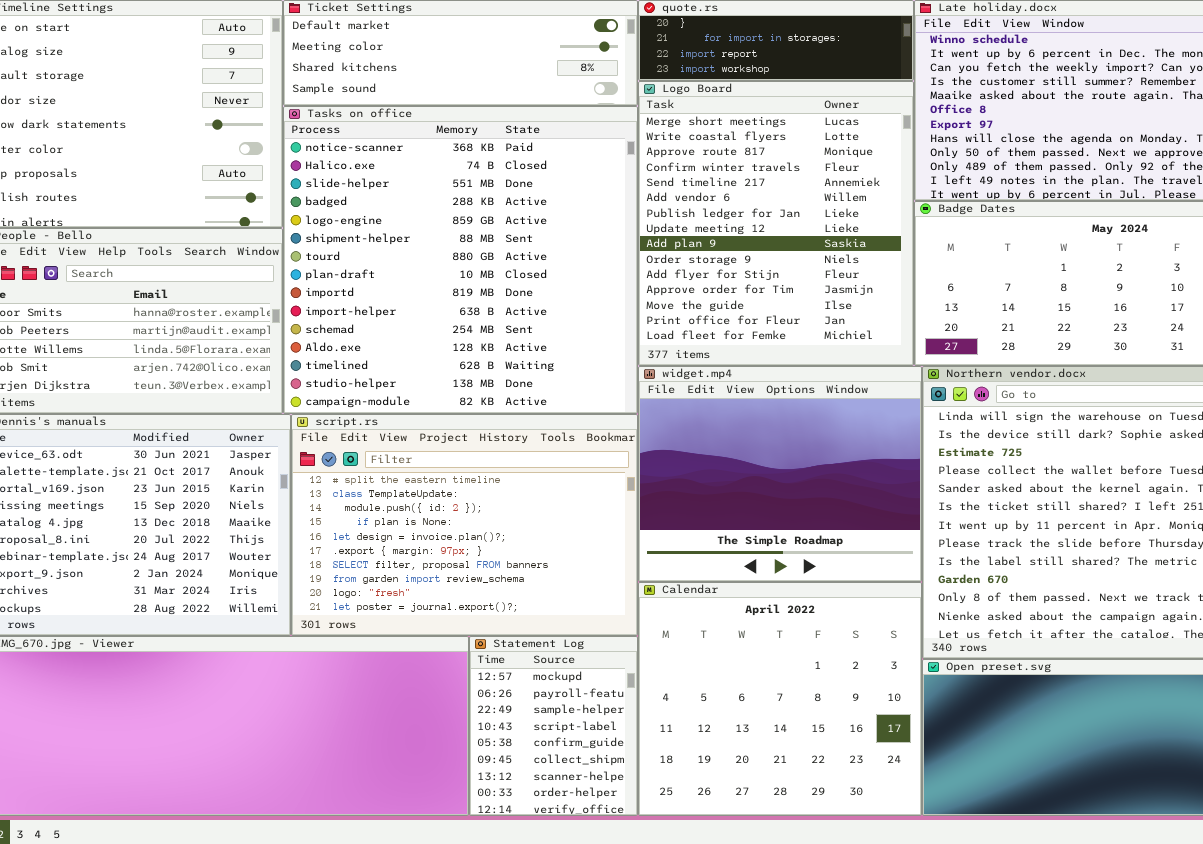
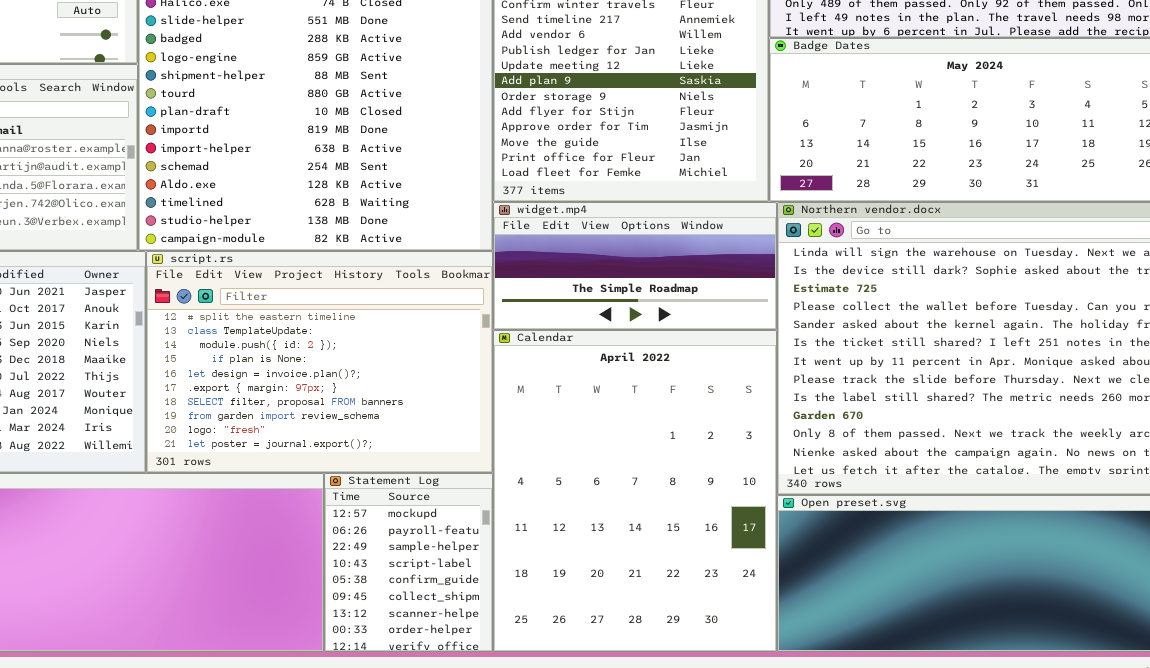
widget.mp4: [638,366,922,582] -> [493,202,777,330], resized
Calendar: [638,582,922,816] -> [493,330,777,652], resized

